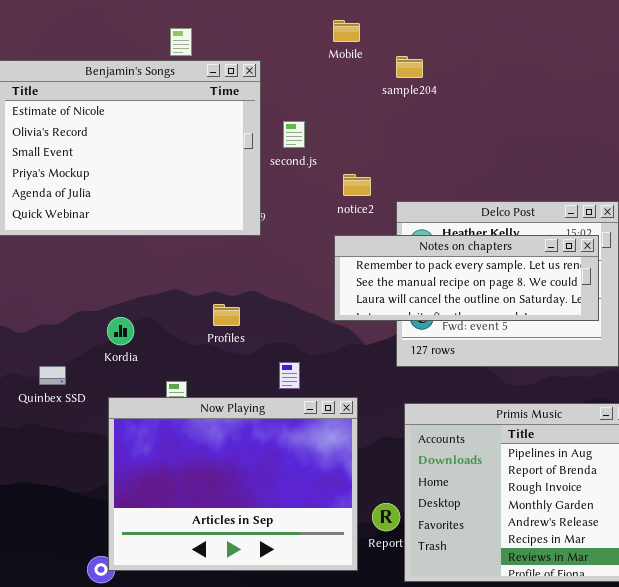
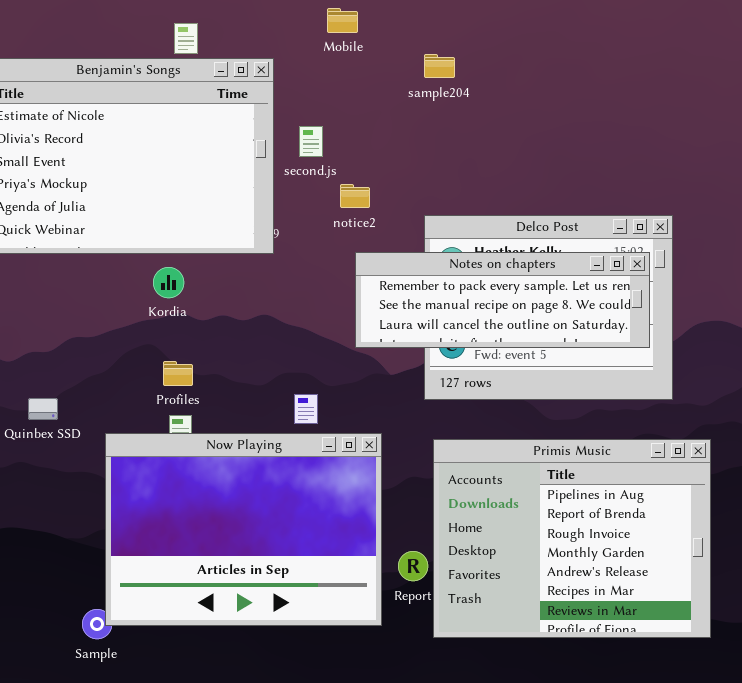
Mobile: [333,20,360,42] -> [327,8,358,33], moved
notice2: [343,174,371,196] -> [340,184,370,208], moved
Profiles: [213,304,240,326] -> [163,361,193,386], moved
Kordia: [107,317,134,345] -> [153,267,184,298], moved

